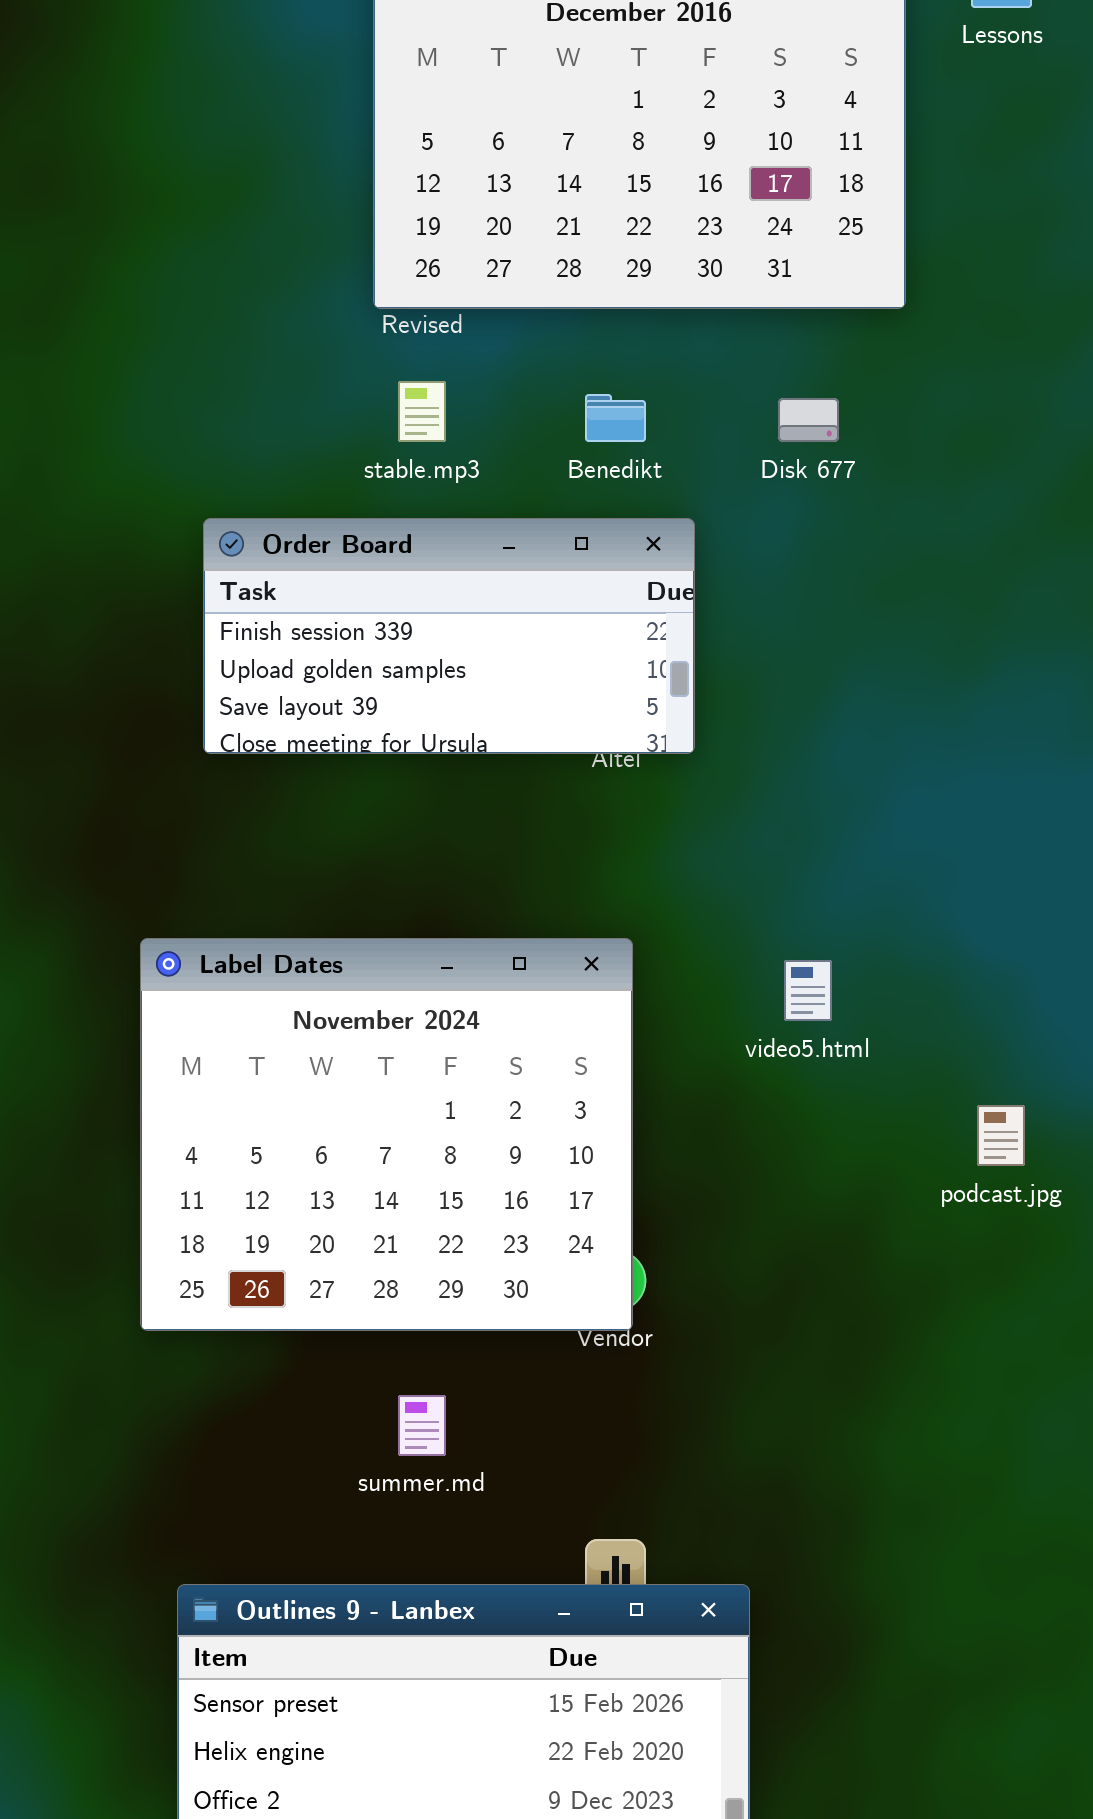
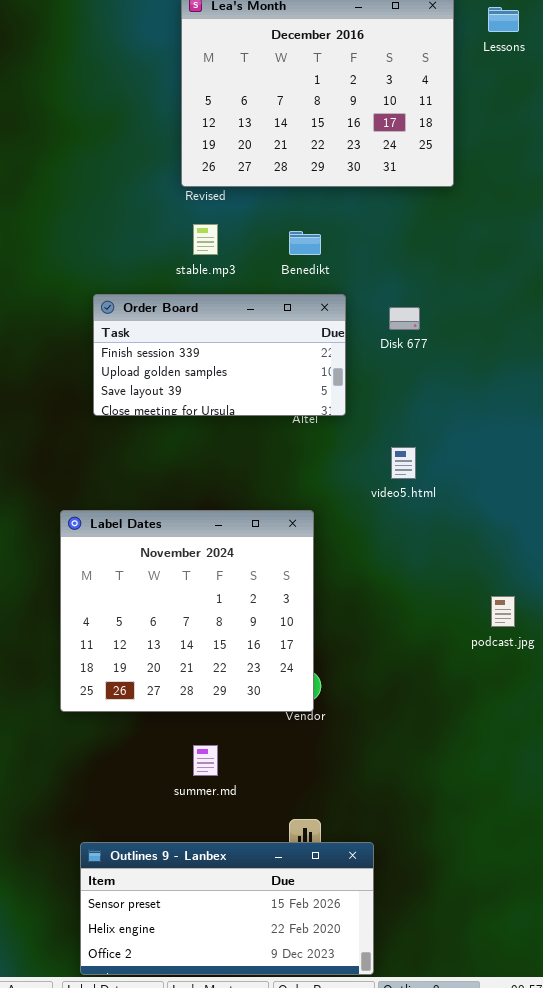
Disk 677: [778,398,839,442] -> [389,307,420,330], moved
video5.html: [784,960,832,1021] -> [391,447,416,479], moved

